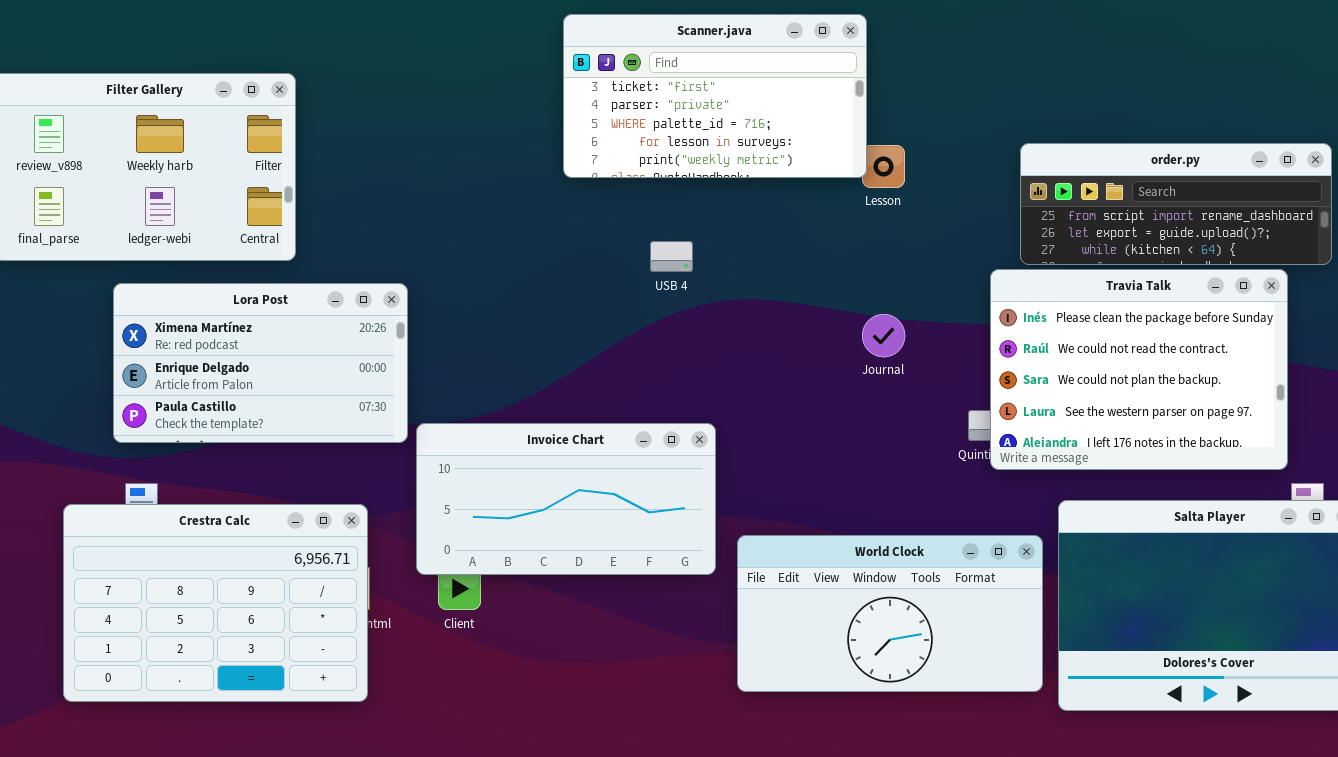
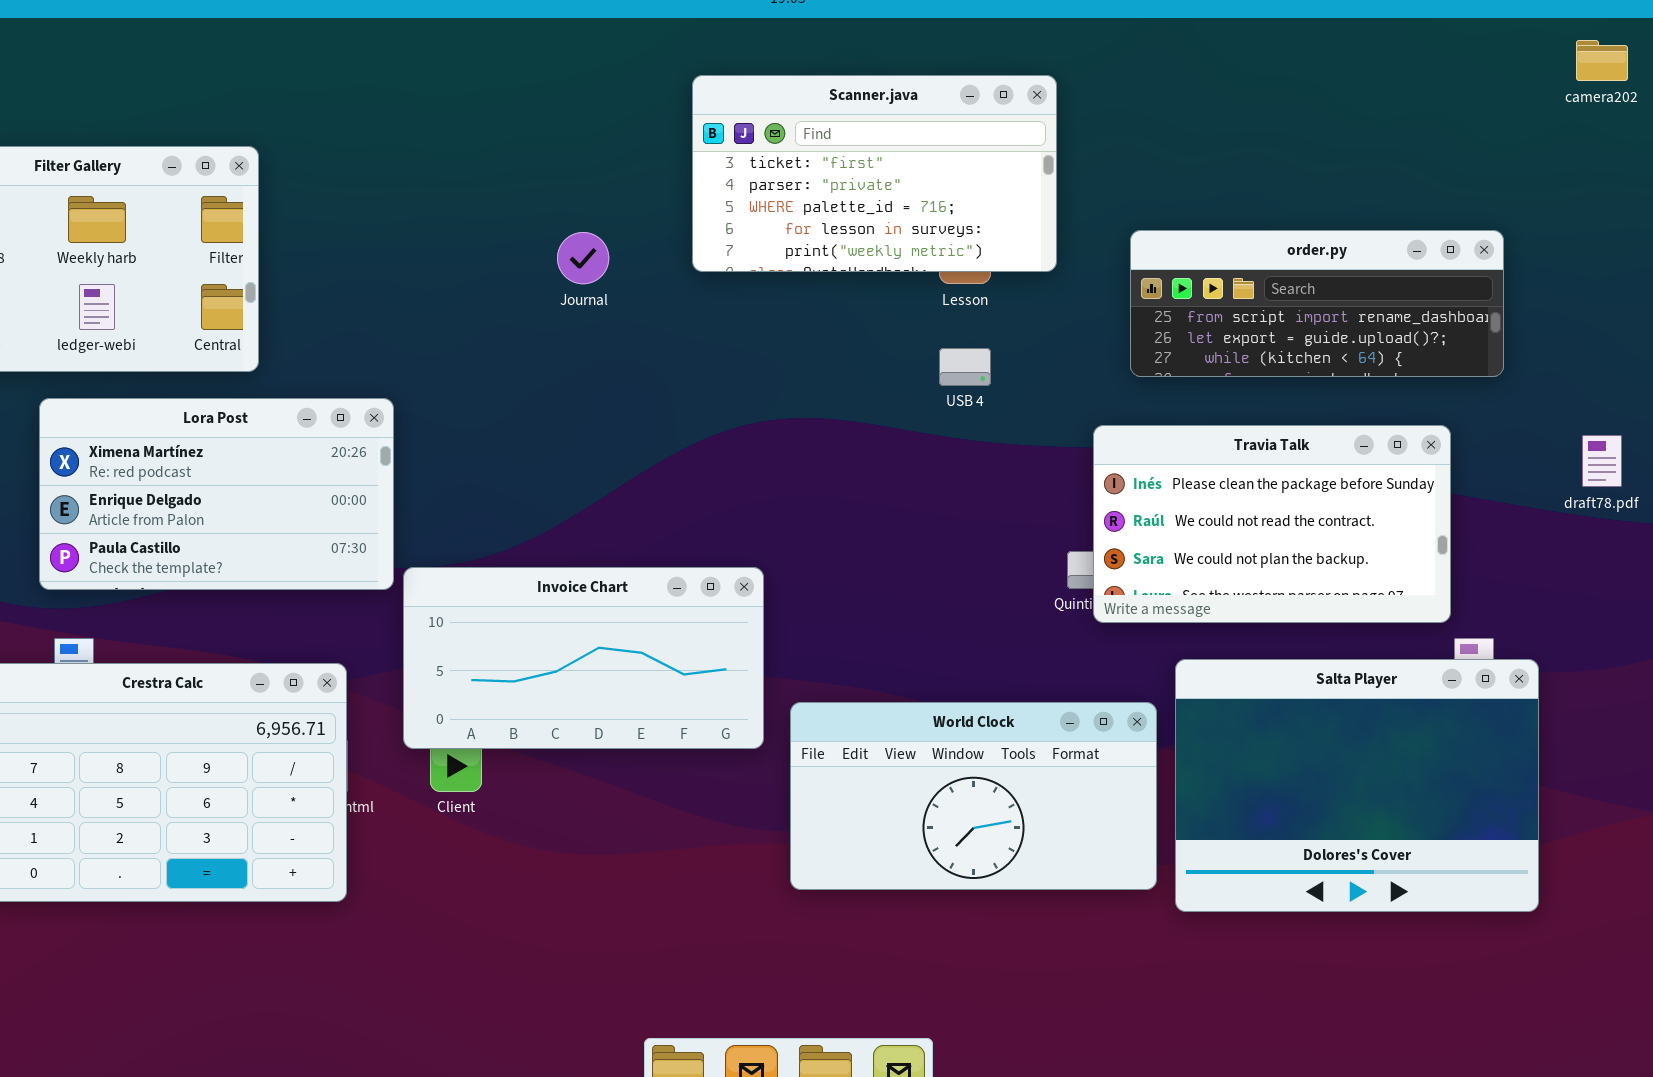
Scanner.java: [563,14,867,178] -> [692,75,1057,272], moved
USB 4: [650,241,693,272] -> [939,348,991,386], moved
Travia Talk: [990,269,1288,470] -> [1093,425,1451,623], resized
Journal: [862,314,905,357] -> [557,232,609,284], moved

